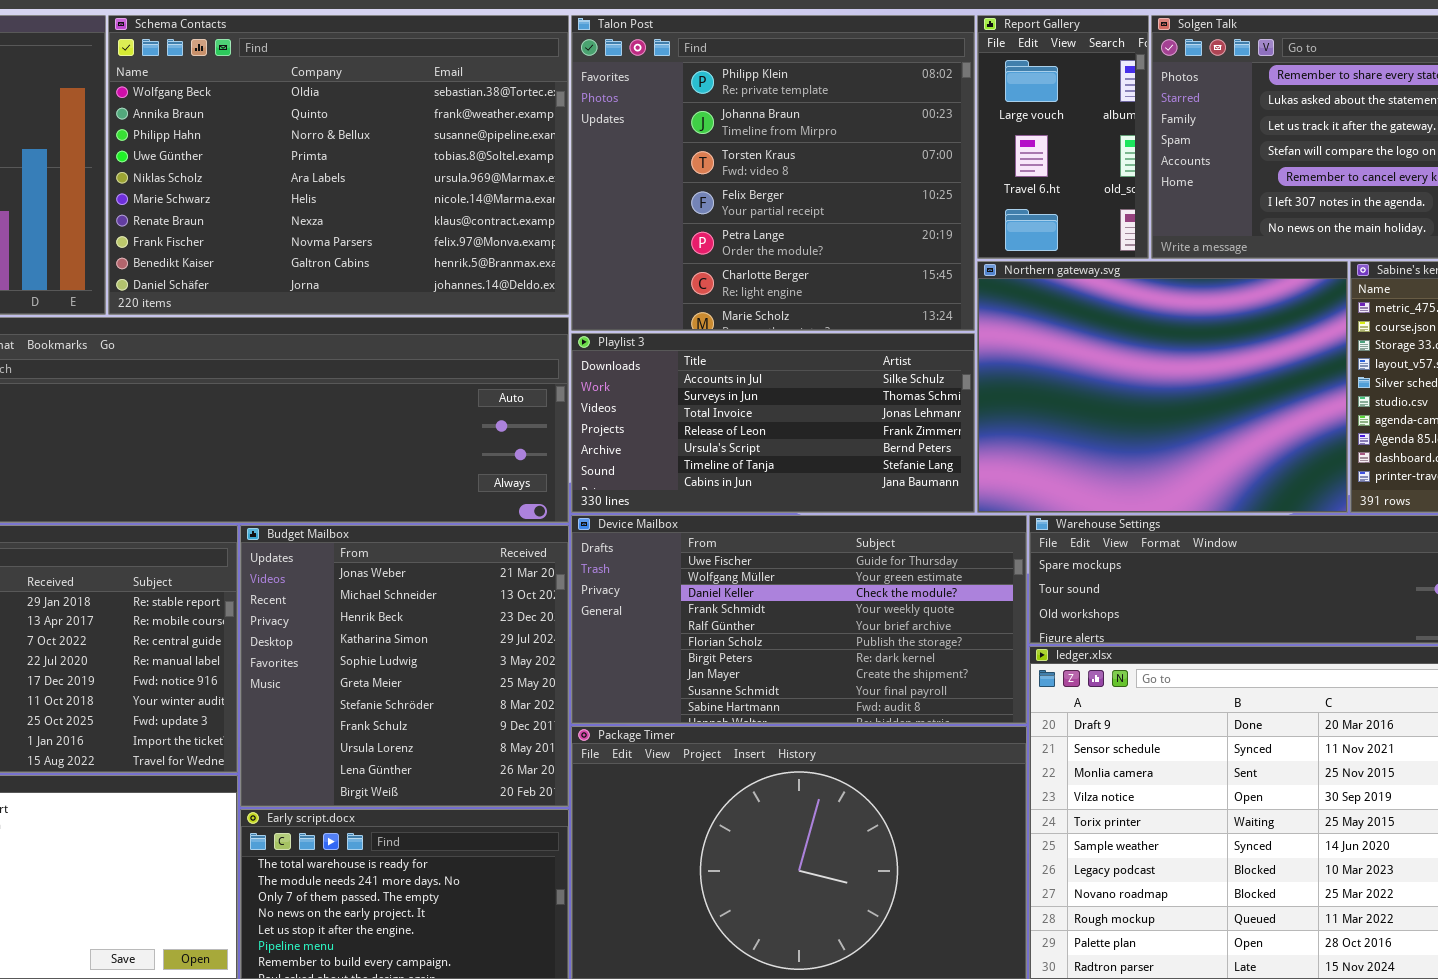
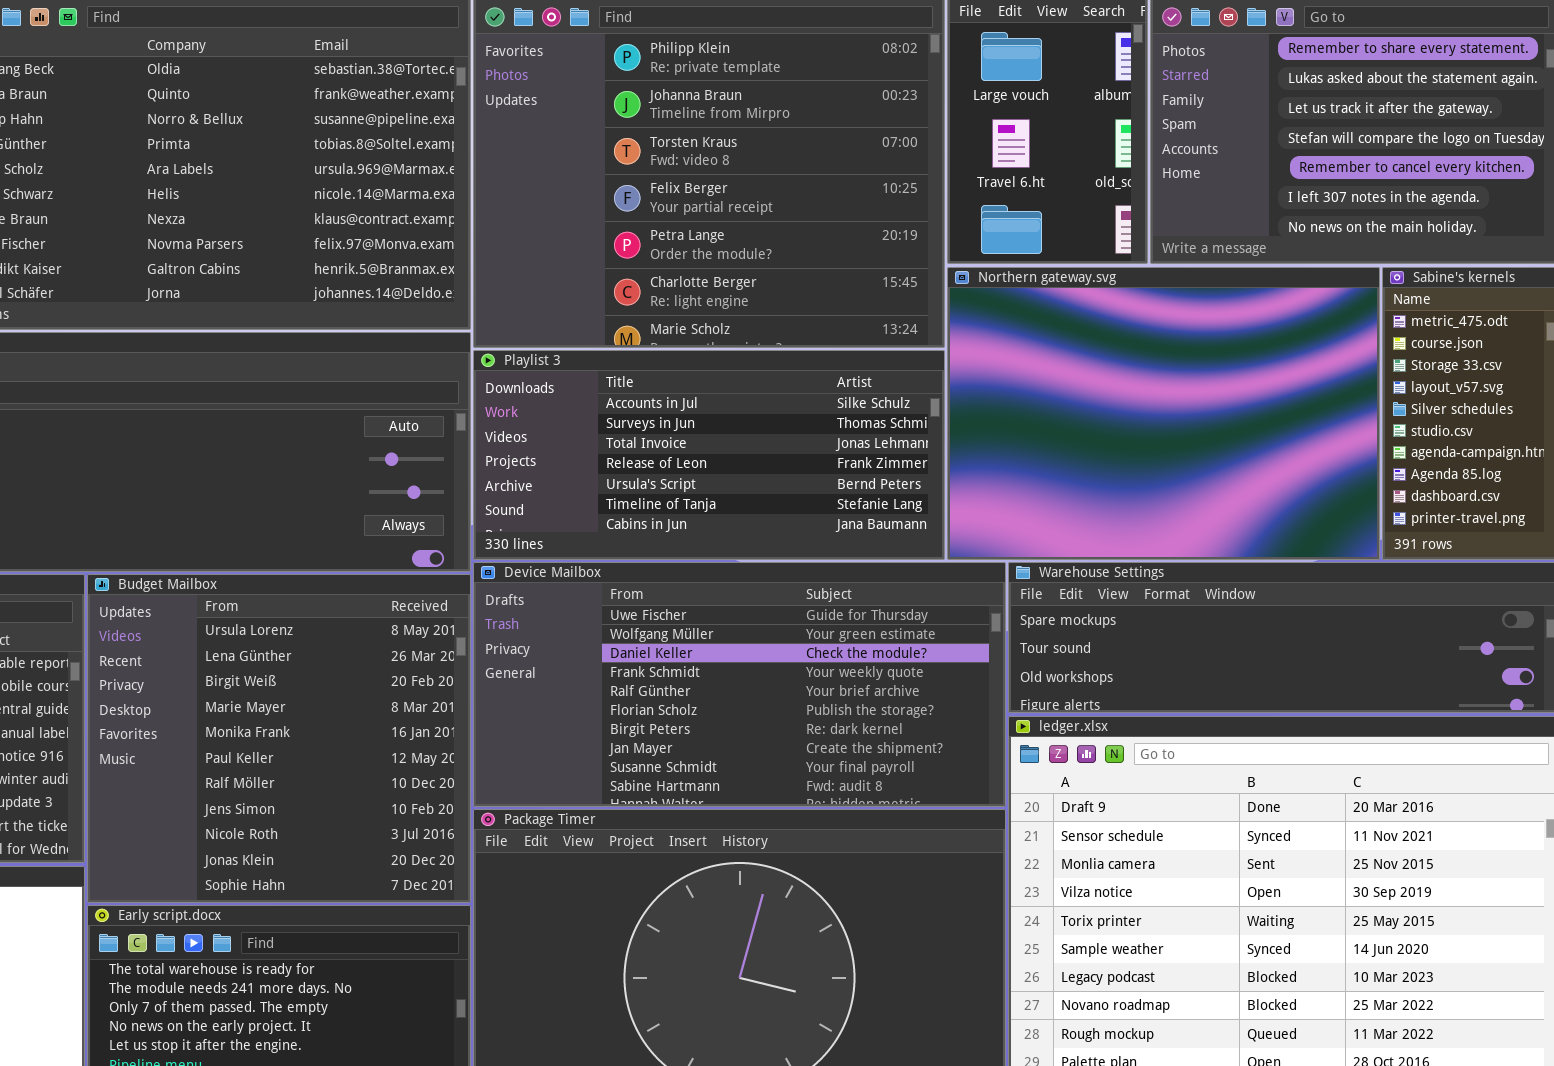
Budget Mailbox: [240,525,569,807] -> [87,574,471,903], scrolled down 8 rows

